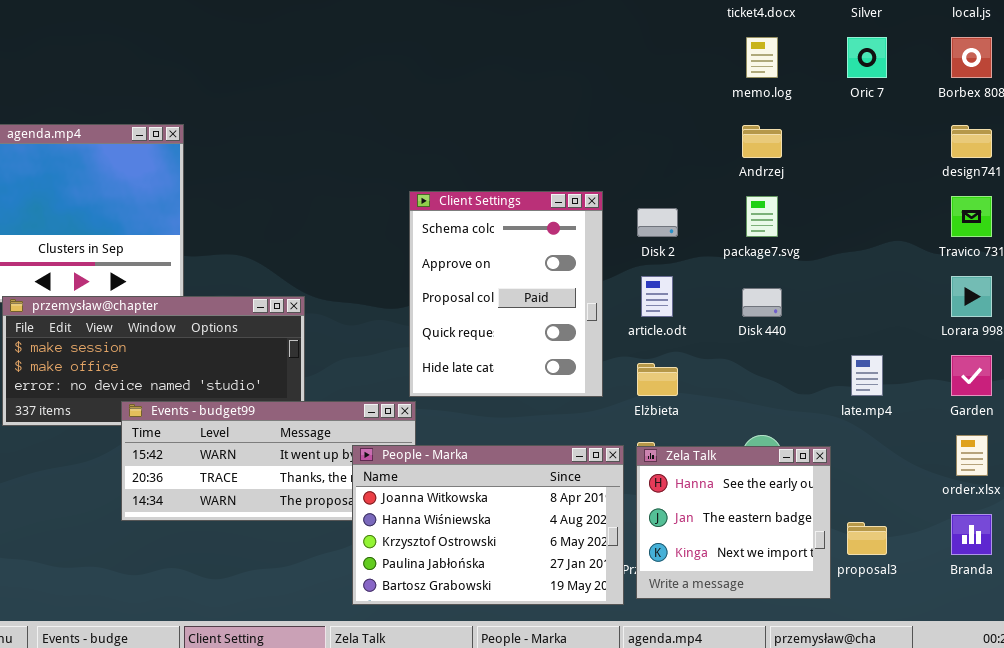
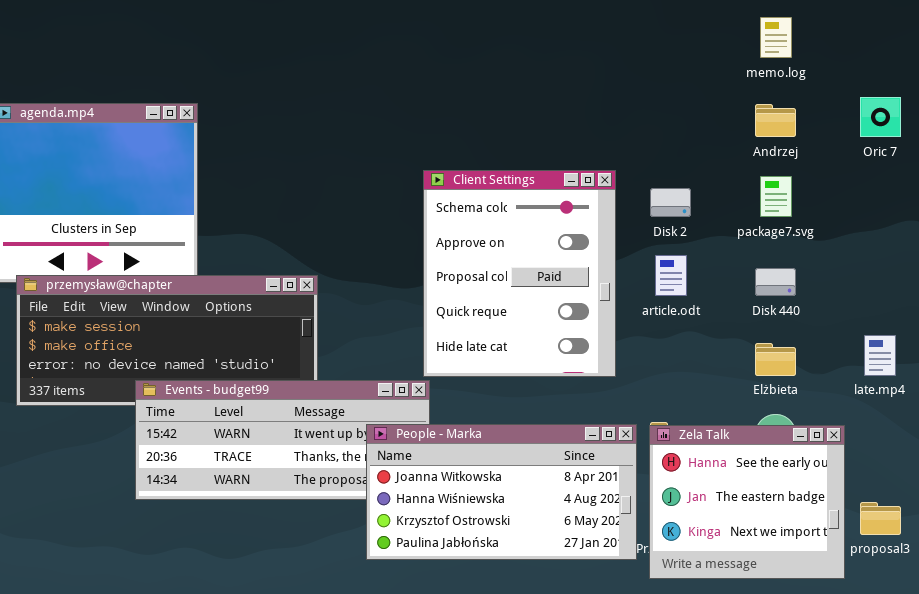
Oric 7: [847,37,887,78] -> [860,97,901,137], moved
Elżbieta: [637,363,678,396] -> [755,343,796,376], moved
People - Marka: [352,445,624,605] -> [366,424,637,560], resized

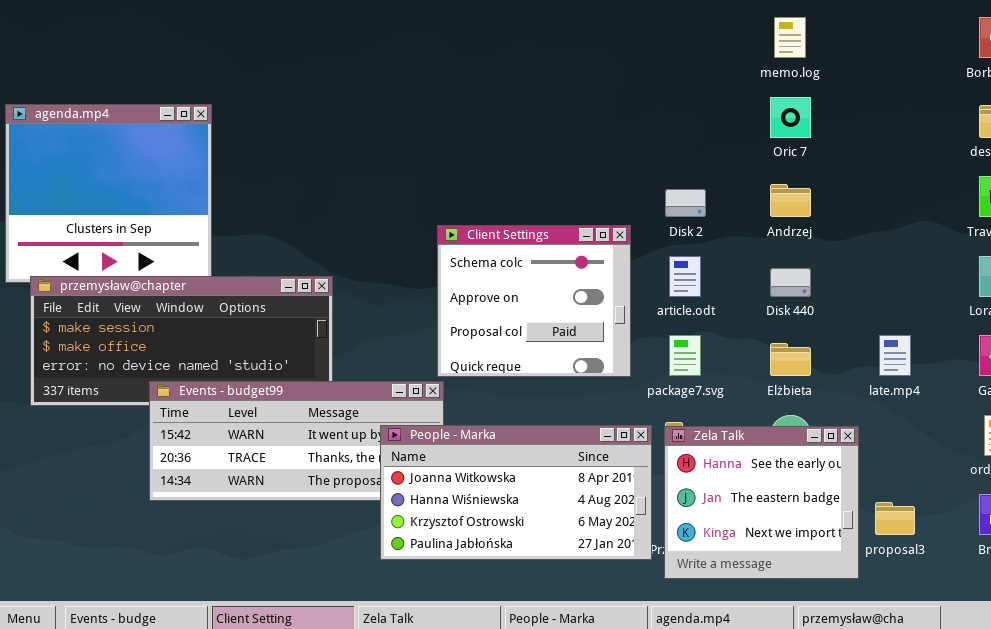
Oric 7: [860,97,901,137] -> [770,97,811,138], moved
Andrzej: [755,104,796,137] -> [770,184,811,217], moved
Client Settings: [423,170,616,377] -> [437,225,631,377], resized
package7.svg: [760,176,792,217] -> [669,335,701,376], moved

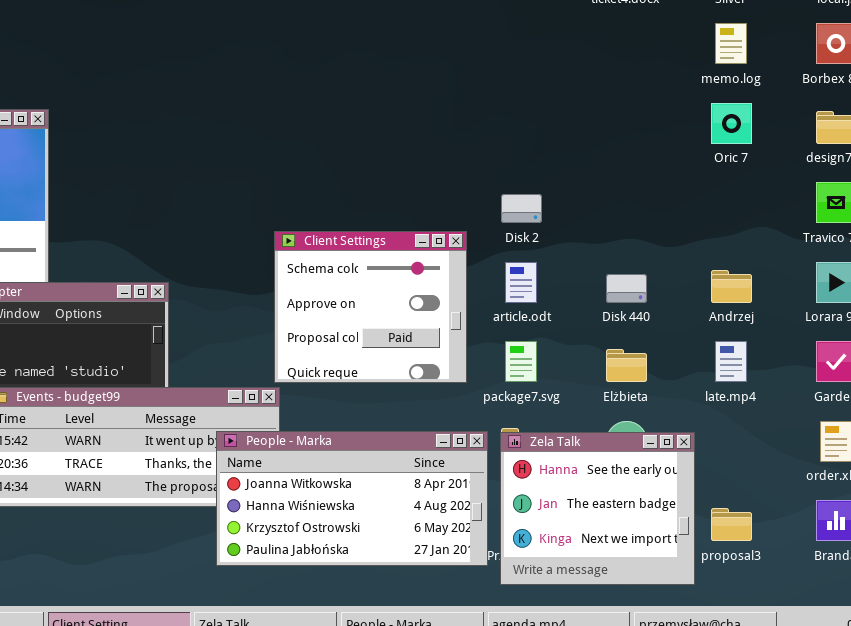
memo.log: [774,17,806,58] -> [715,23,747,64], moved
Oric 7: [770,97,811,138] -> [711,103,752,144], moved
Andrzej: [770,184,811,217] -> [711,270,752,303], moved

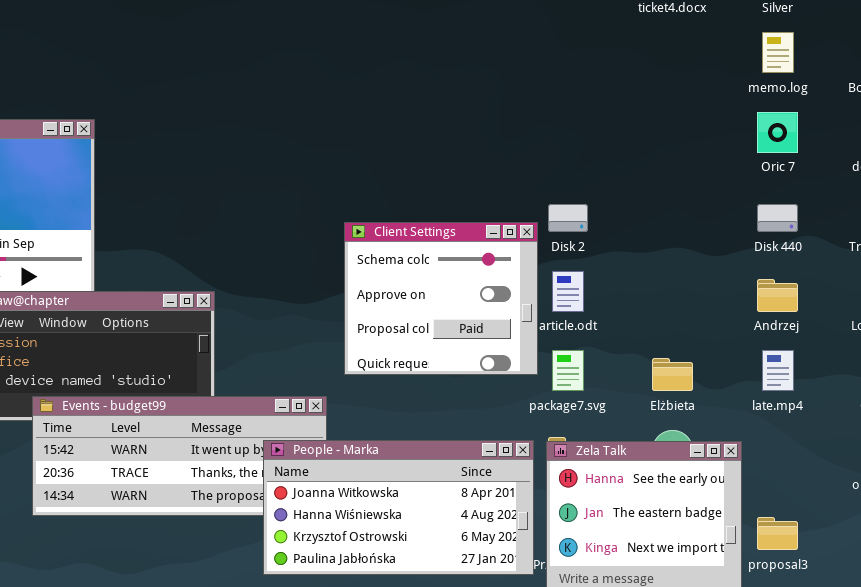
Client Settings: [274,231,467,383] -> [344,222,538,375], moved
Disk 440: [606,274,647,303] -> [757,204,798,232], moved

